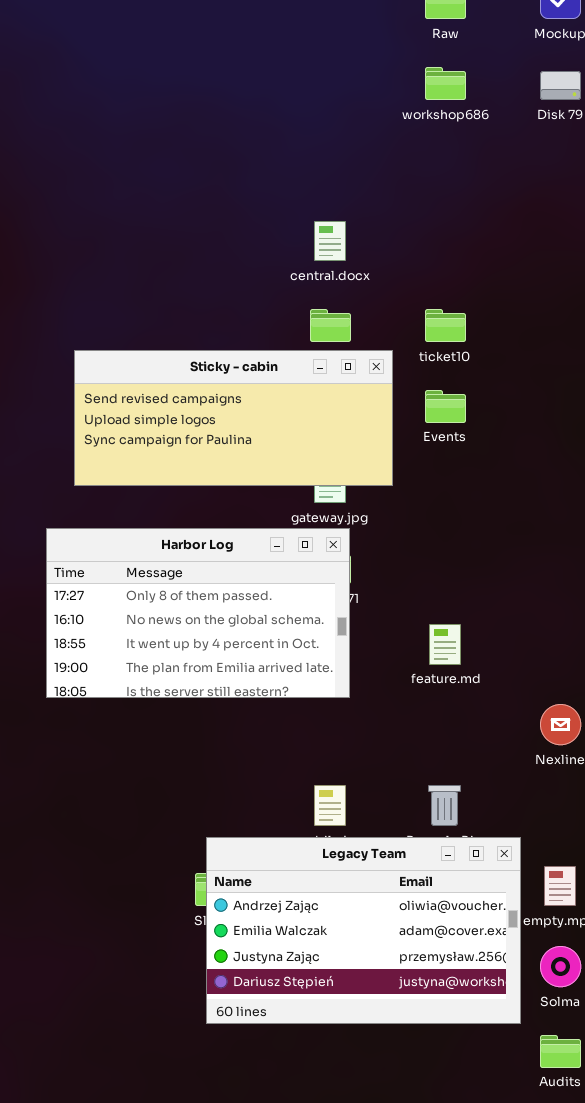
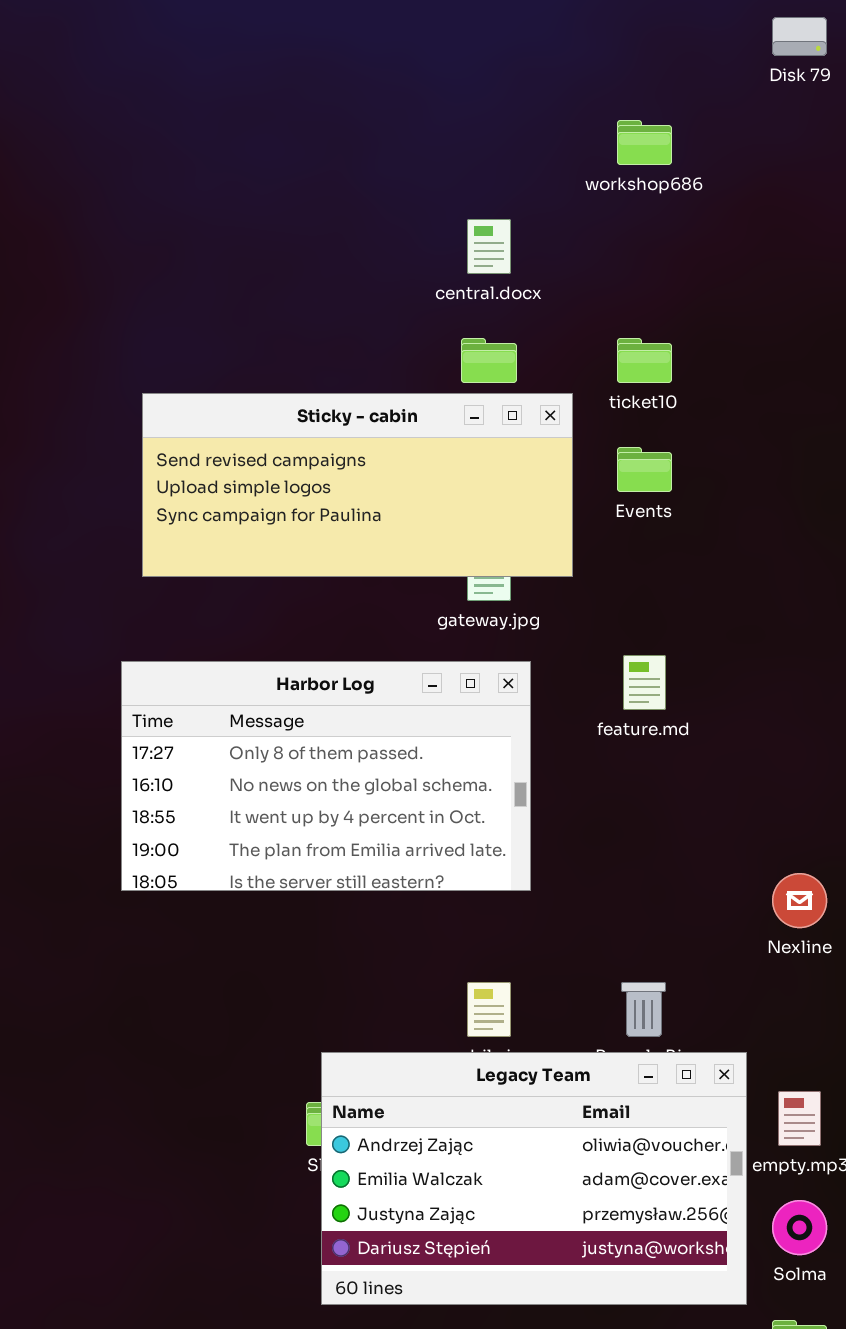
workshop686: [425,67,466,100] -> [617,120,672,165], moved
Harbor Log: [46,528,350,698] -> [121,661,531,891], moved
feature.md: [429,624,461,665] -> [623,655,666,710], moved

